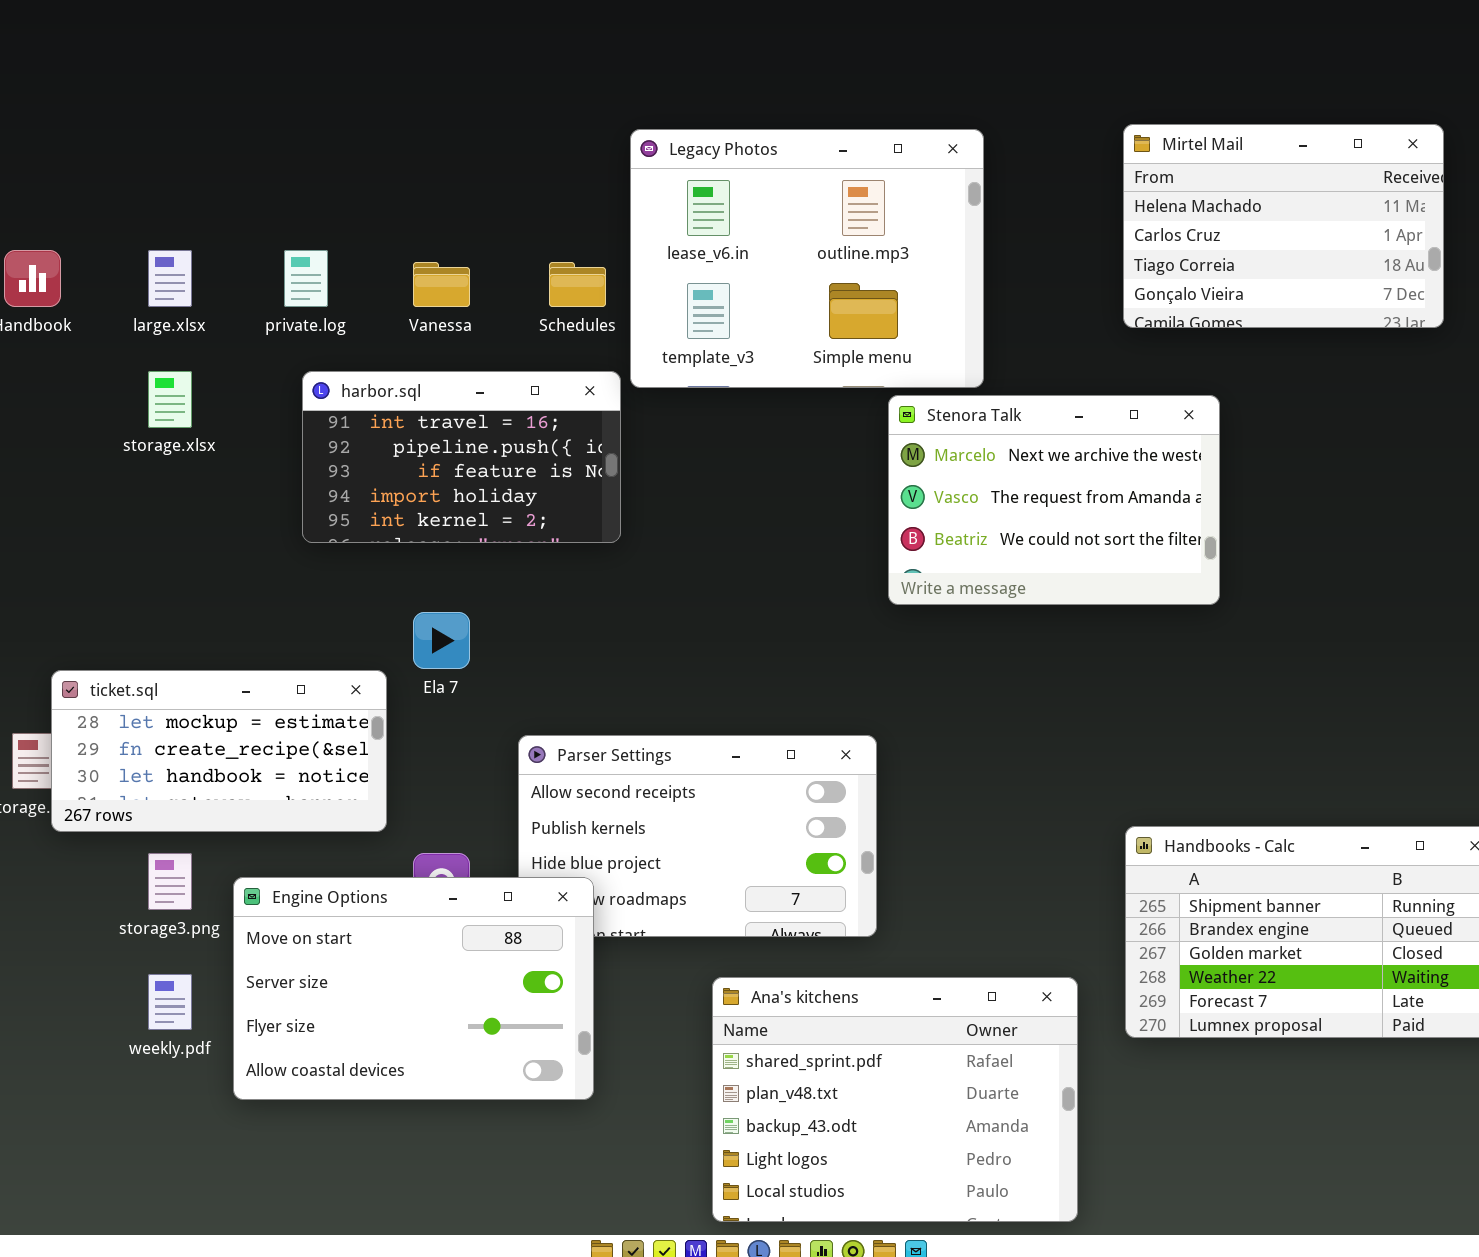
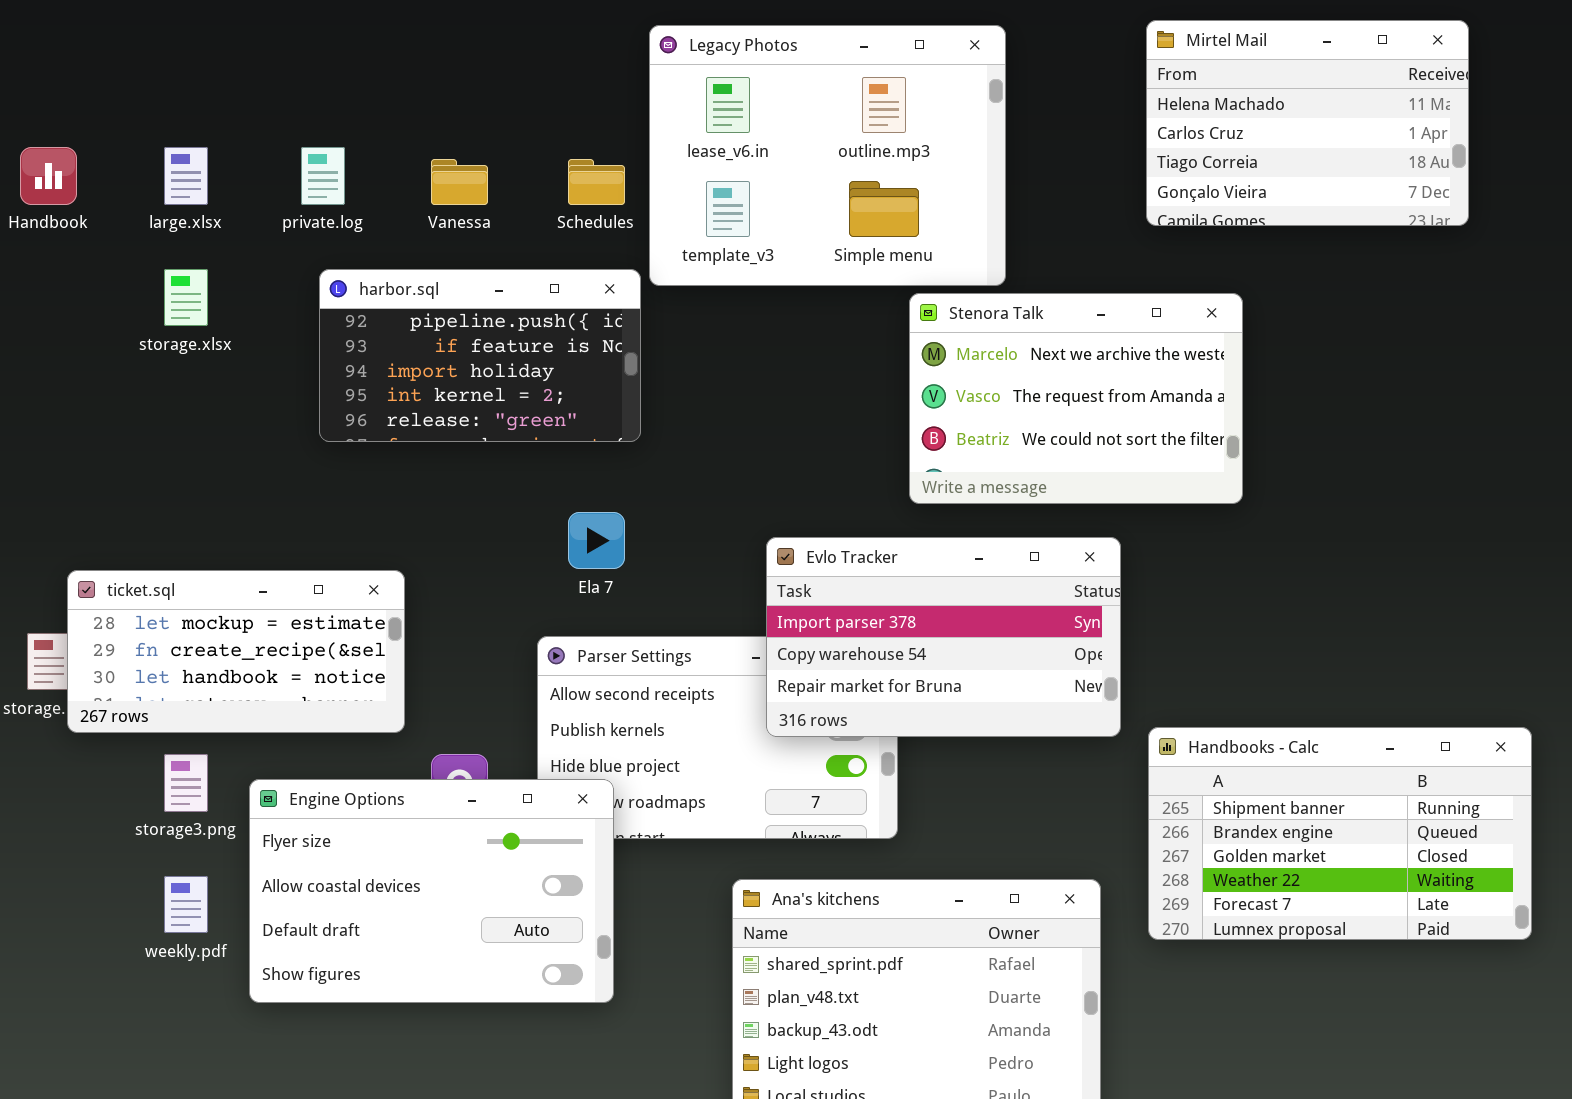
harbor.sql: [302,371,621,543] -> [319,269,641,442], scrolled down 1 row
Ela 7: [413,612,470,669] -> [568,512,625,569], moved
Evlo Tracker: none -> [766,537,1121,737], opened
Engine Options: [233,877,594,1100] -> [249,779,614,1003], scrolled down 2 rows

